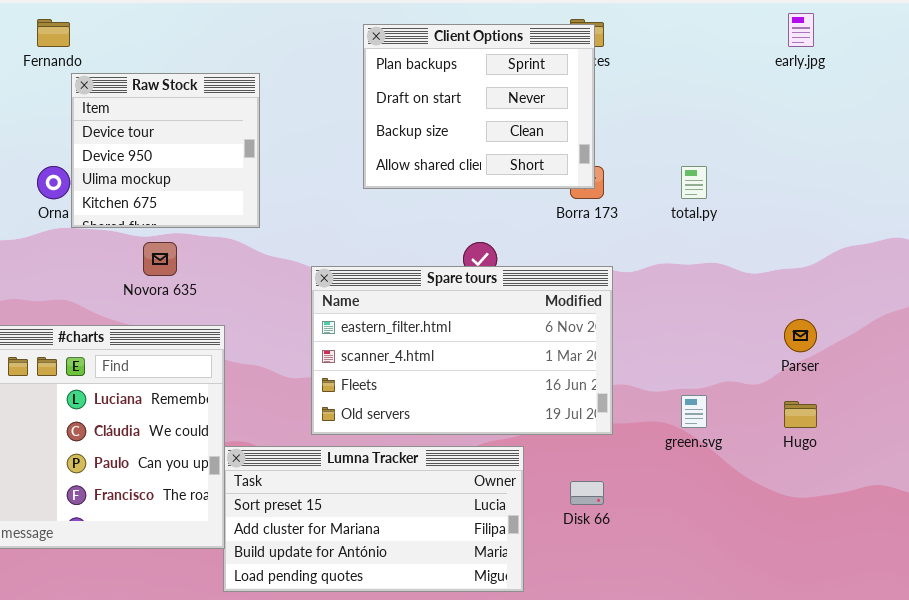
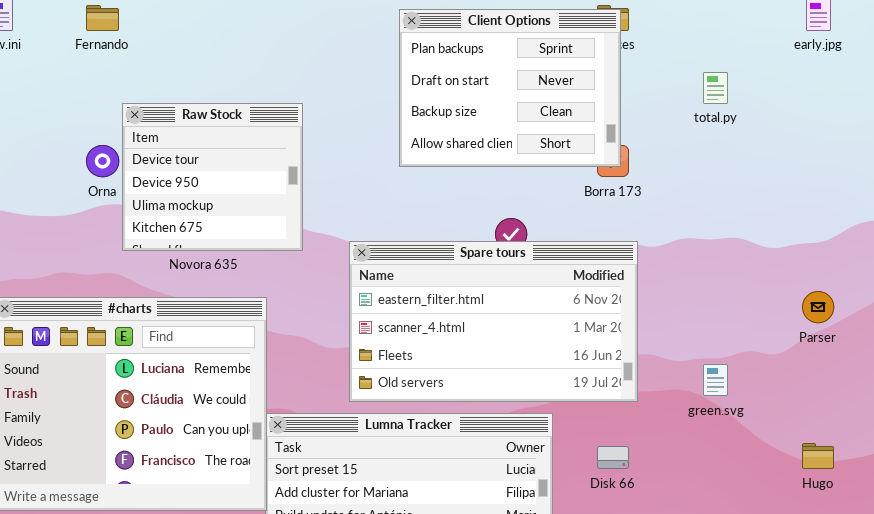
Raw Stock: [71,73,260,228] -> [122,103,303,251], moved
total.py: [681,166,707,199] -> [703,72,728,104], moved
Hugo: [784,401,817,428] -> [802,443,834,469], moved

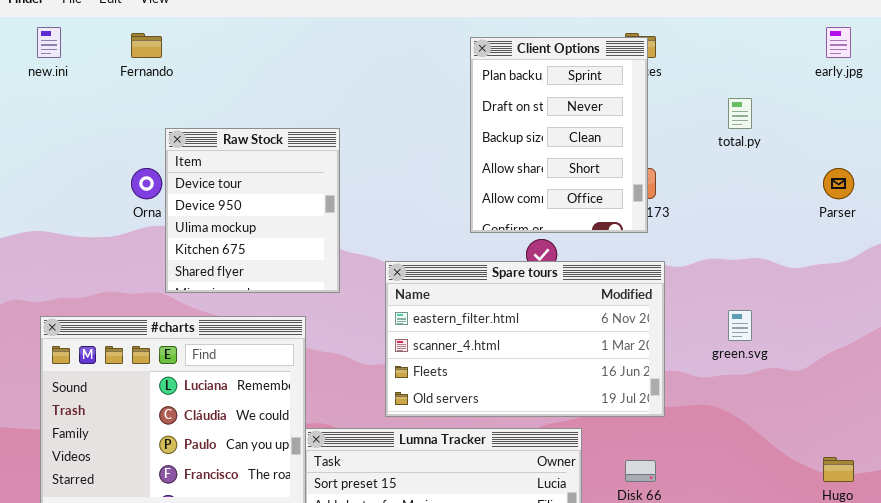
Client Options: [399,9,621,167] -> [470,37,648,233], resized
Raw Stock: [122,103,303,251] -> [165,128,340,293], resized
Parser: [802,291,834,323] -> [823,168,854,199], moved
green.svg: [703,364,728,396] -> [728,310,752,341], moved

